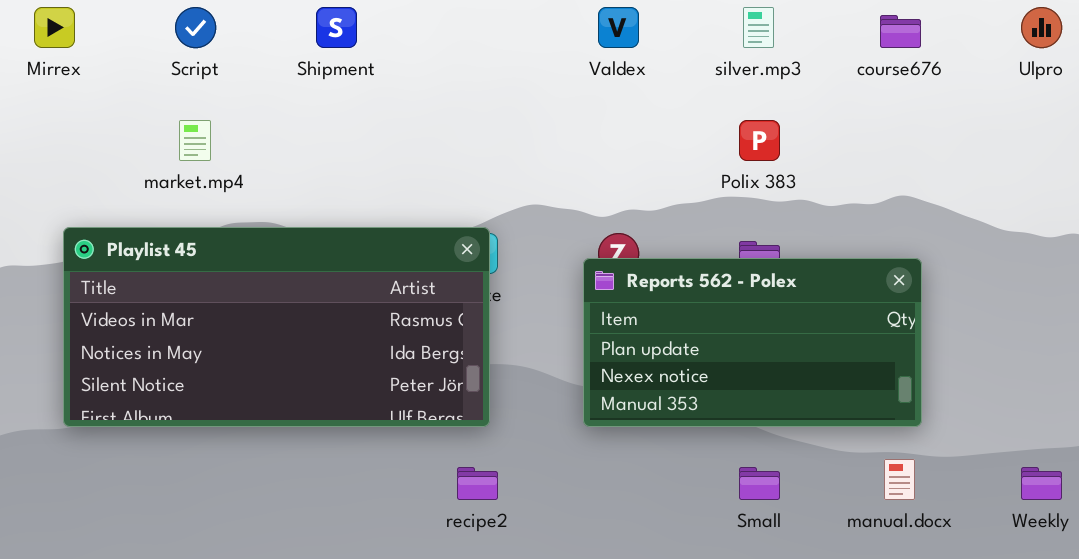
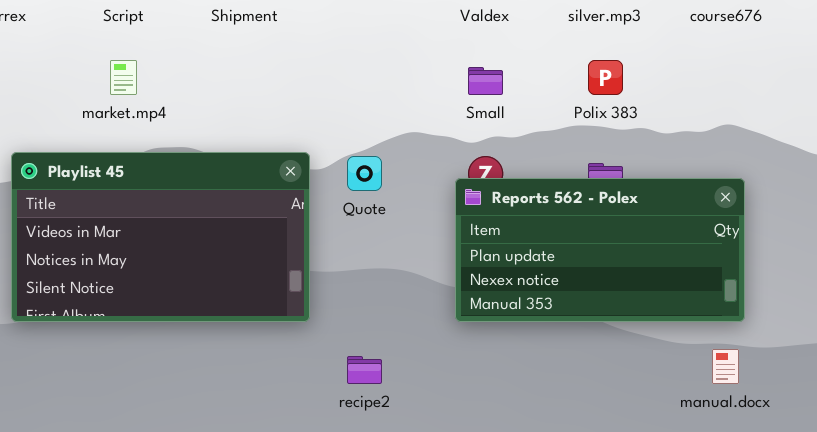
Playlist 45: [63,227,490,427] -> [11,152,310,322], resized
Small: [739,467,780,500] -> [468,67,503,95], moved

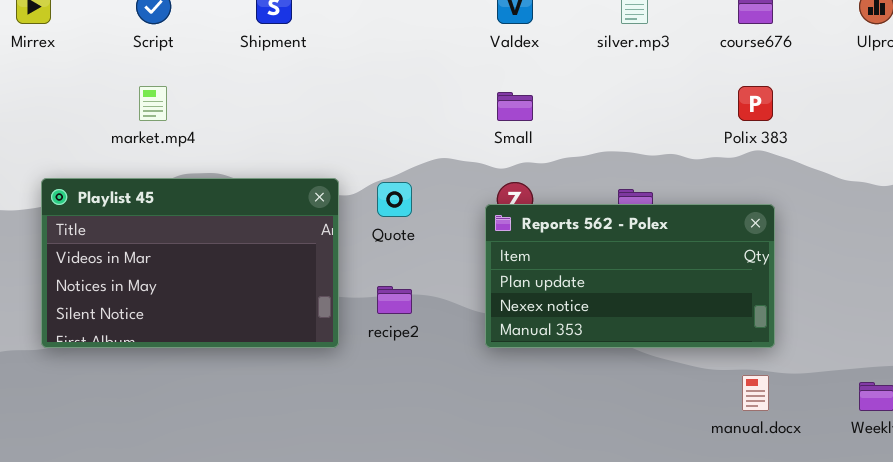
Polix 383: [588,60,623,95] -> [738,86,773,121], moved
recipe2: [347,356,382,384] -> [377,286,412,314], moved

